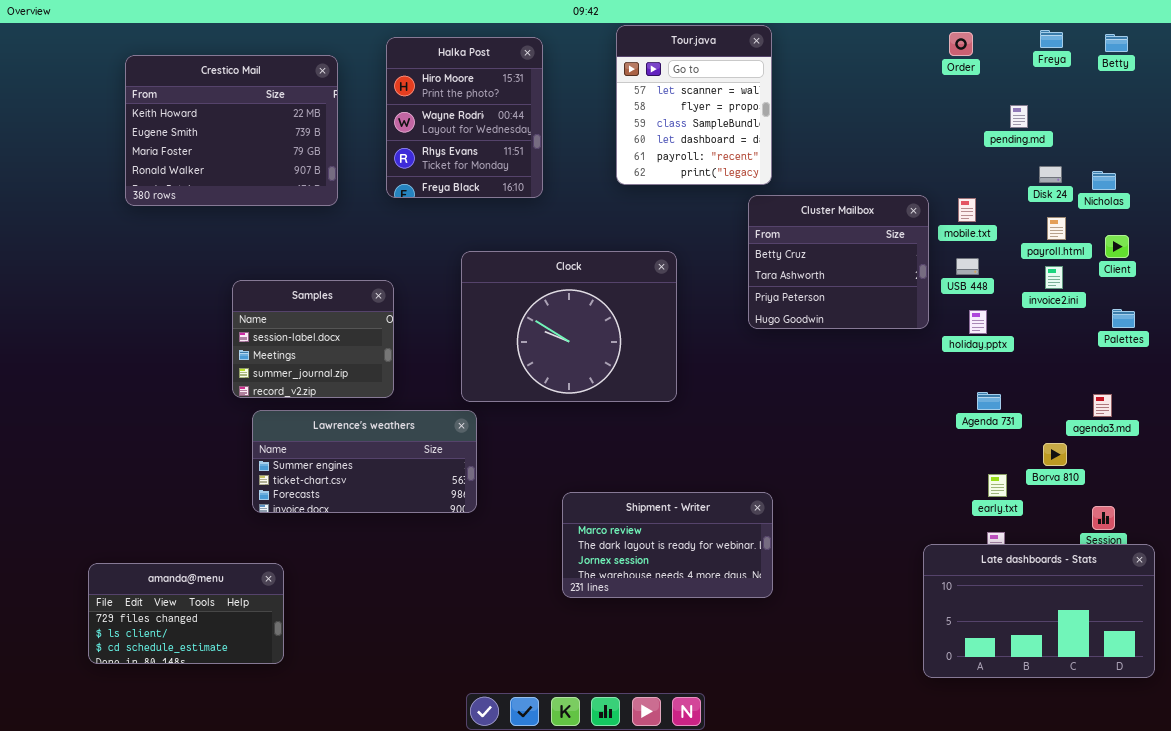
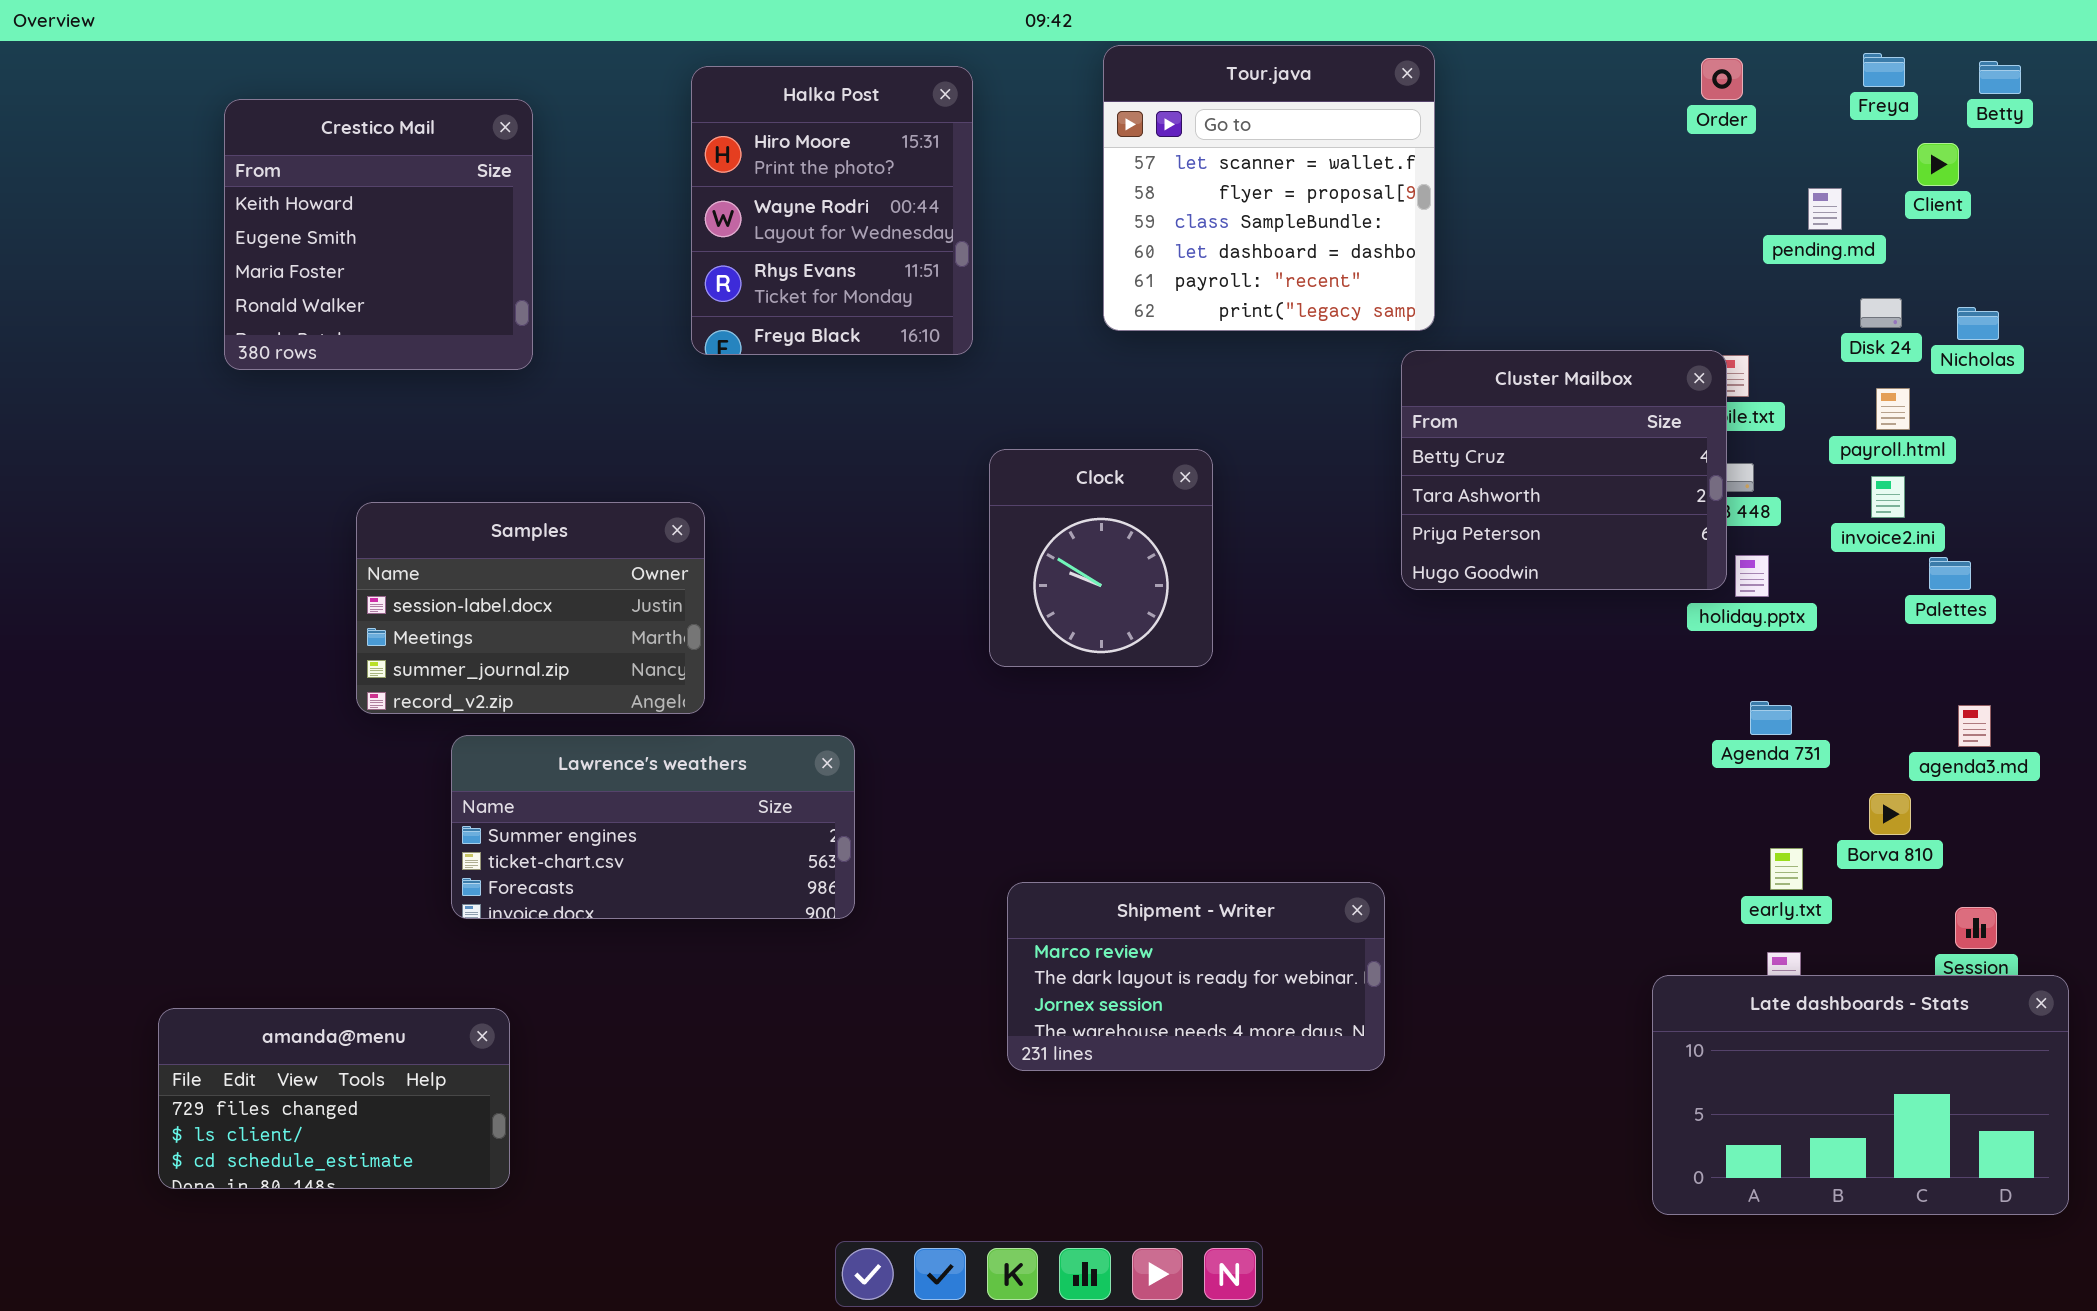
Tour.java: [616,25,772,185] -> [1103,45,1435,331], resized
Crestico Mail: [125,55,338,206] -> [224,99,533,370], resized
Cluster Mailbox: [748,195,929,329] -> [1401,350,1727,590], moved
Client: [1105,235,1129,258] -> [1917,143,1959,186], moved
Clock: [461,251,677,402] -> [989,449,1213,667], resized
Samples: [232,280,394,398] -> [356,502,705,714], resized
Palettes: [1112,309,1135,328] -> [1929,557,1971,590], moved

